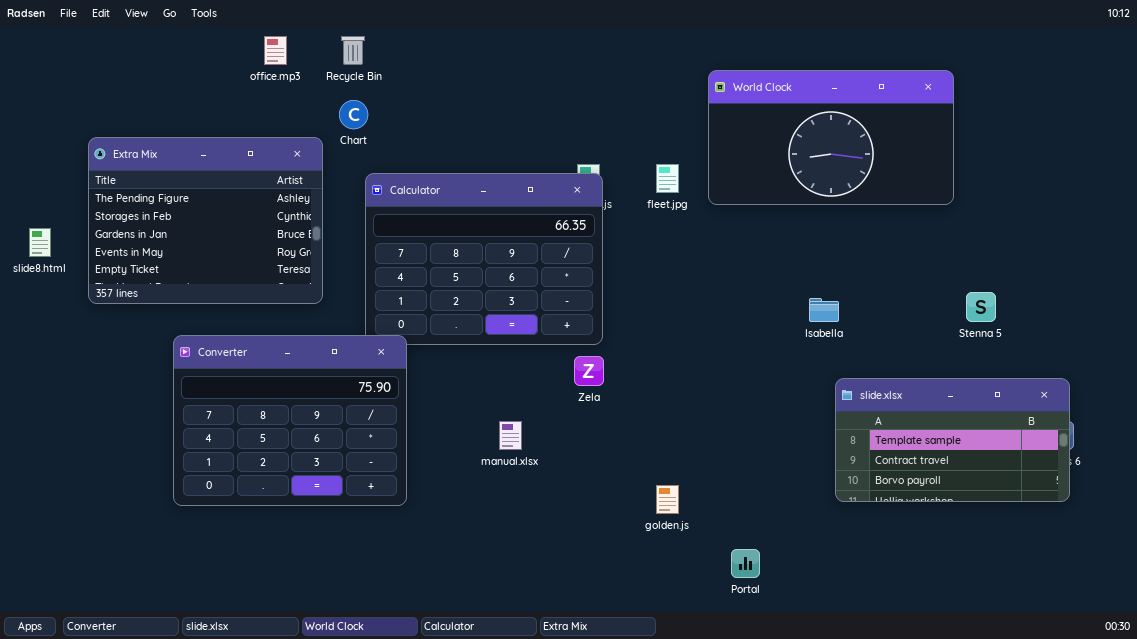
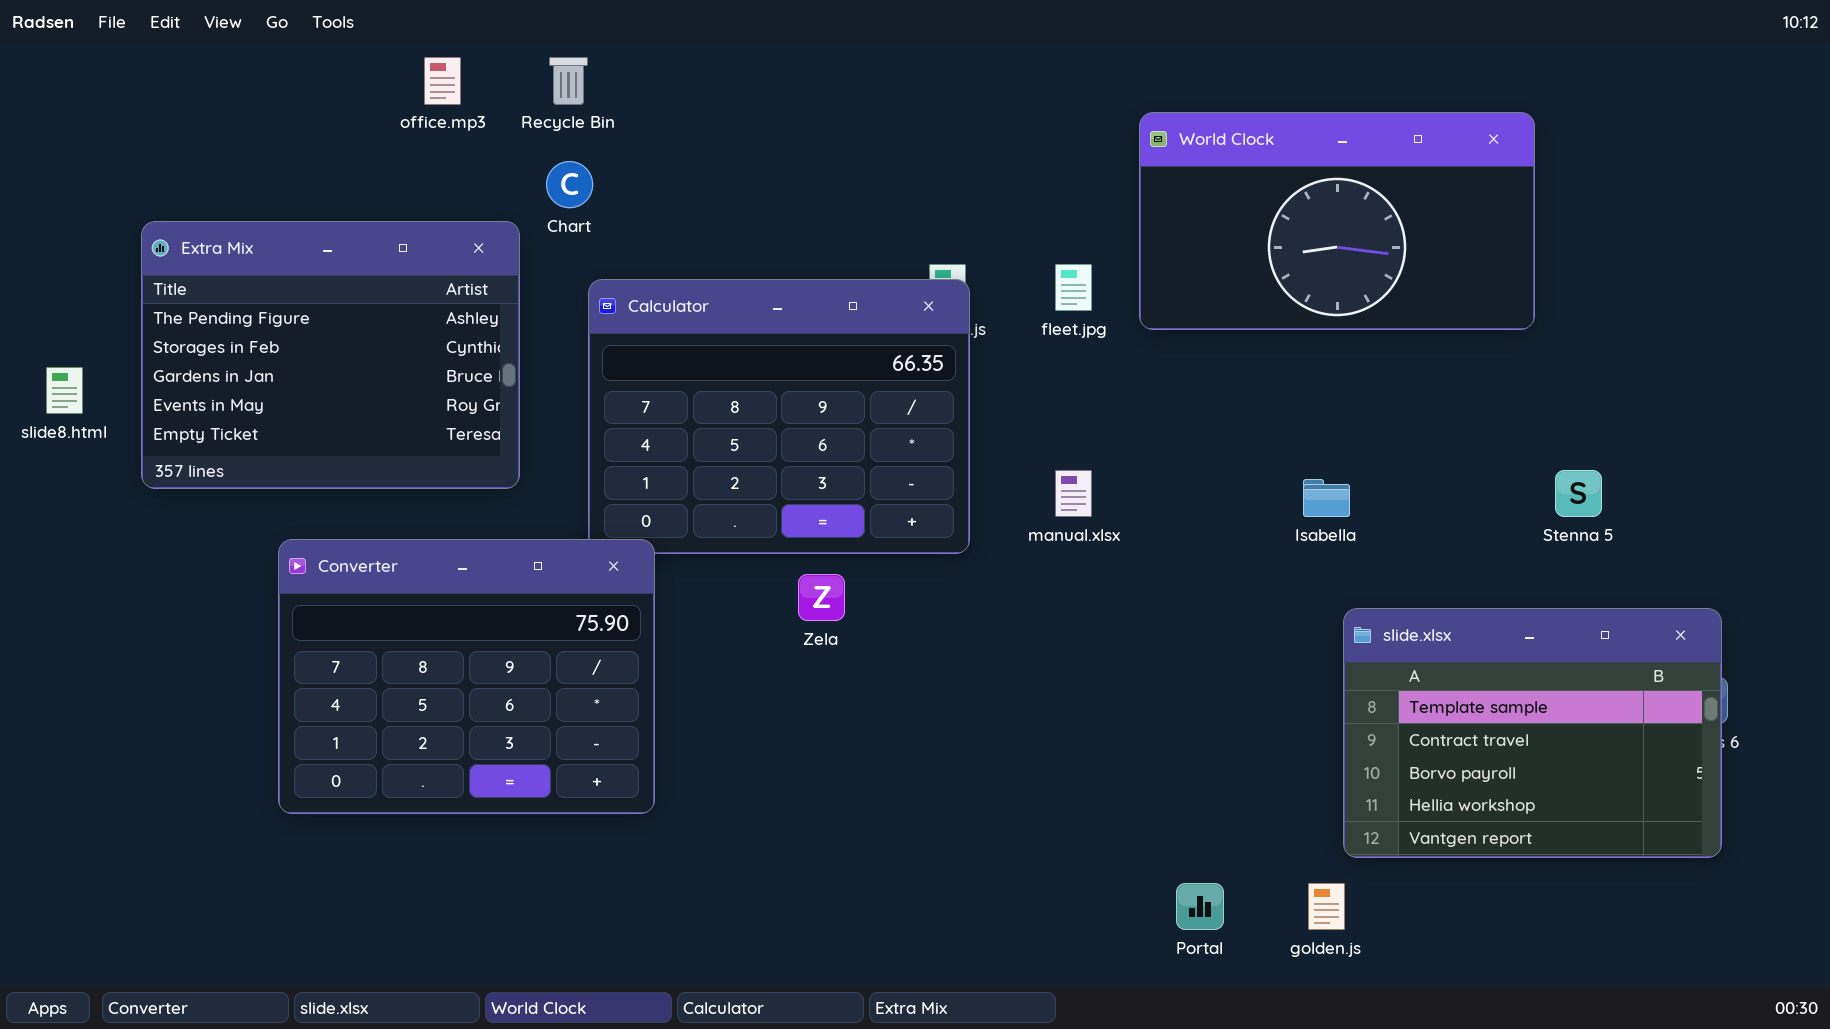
Zela: [574,356,604,386] -> [798,574,845,621], moved
slide.xlsx: [835,378,1070,502] -> [1343,608,1722,858], resized
manual.xlsx: [499,421,522,450] -> [1055,470,1092,517], moved
golden.js: [656,485,679,514] -> [1308,883,1345,930], moved

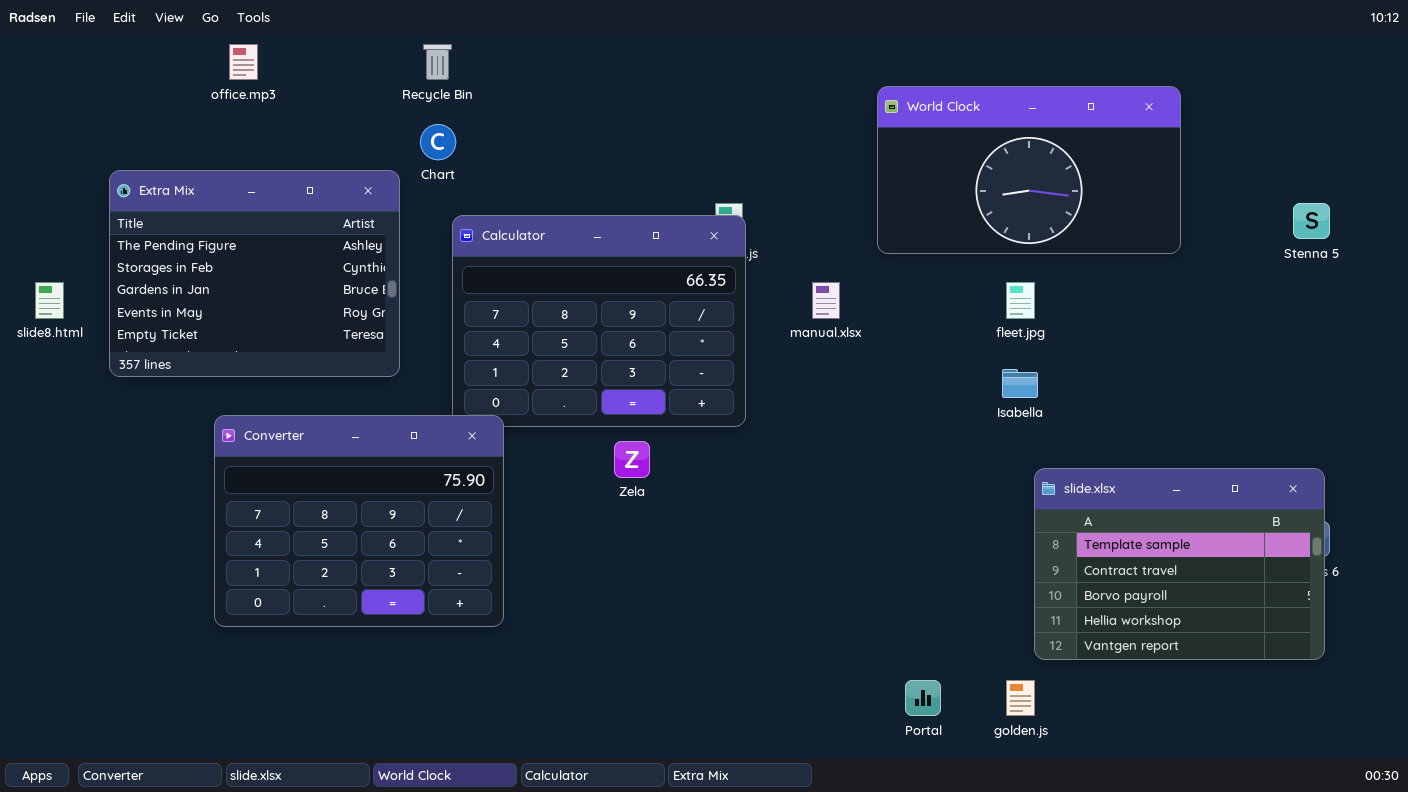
office.mp3: [424,57,461,105] -> [229,44,258,80], moved
fleet.jpg: [1055,264,1092,311] -> [1006,282,1035,319], moved
manual.xlsx: [1055,470,1092,517] -> [812,282,840,319], moved
Stenna 5: [1555,470,1602,517] -> [1293,203,1330,239], moved

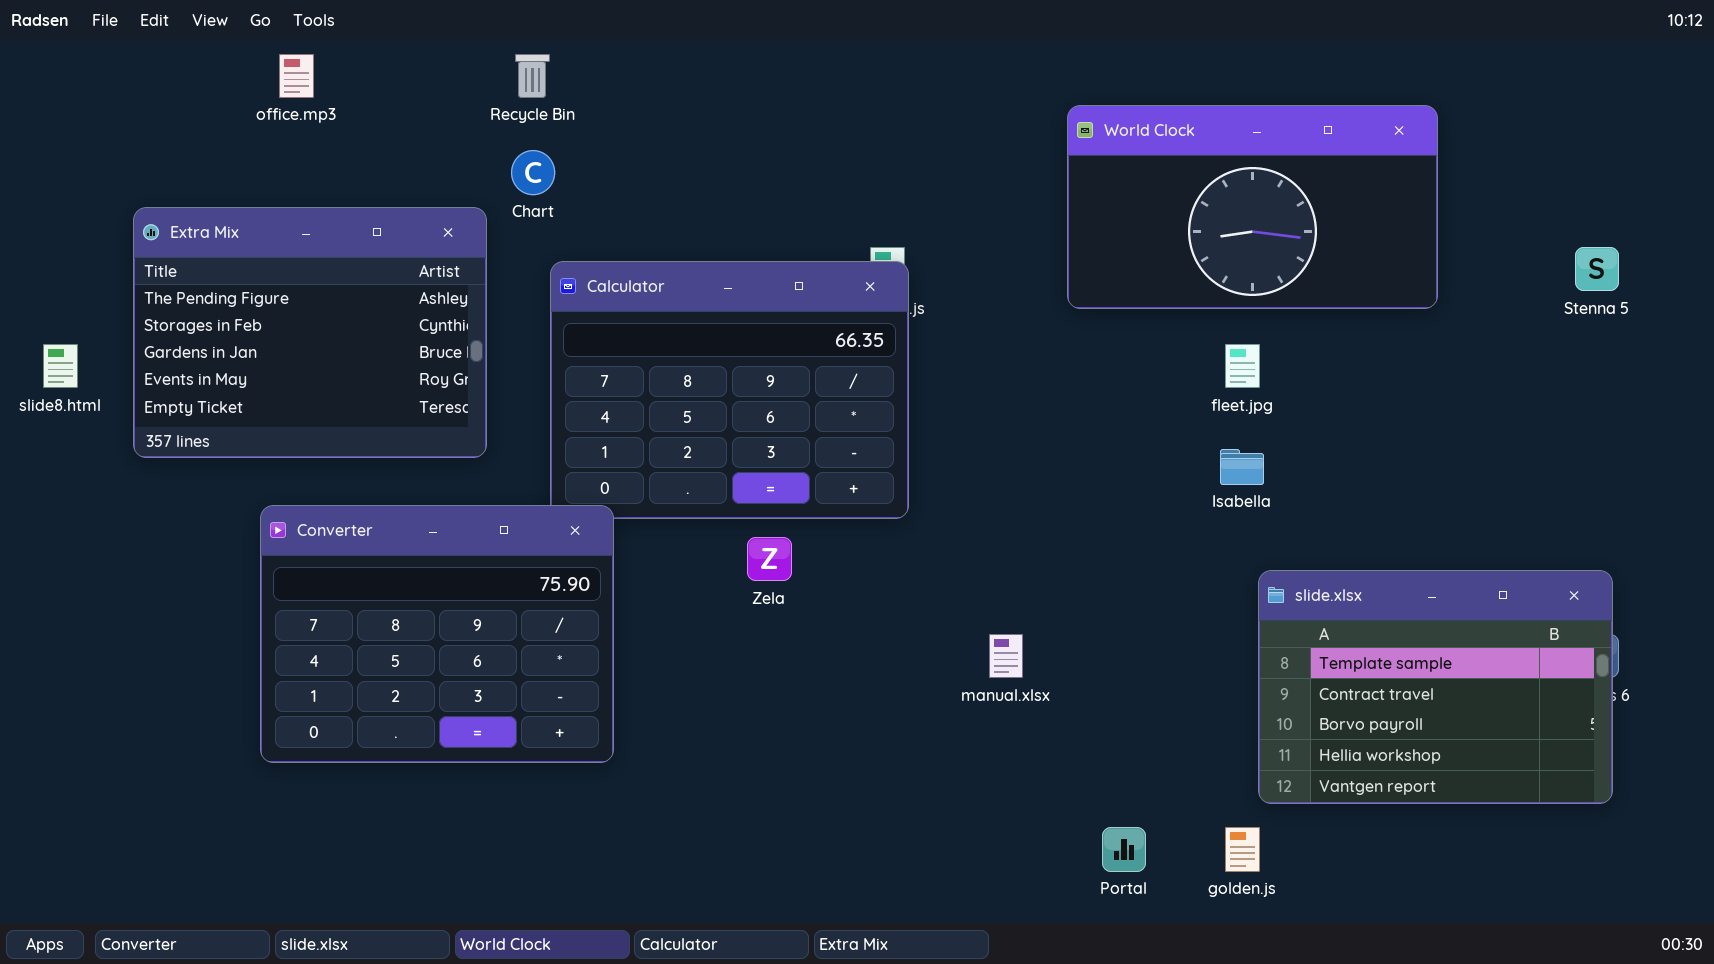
manual.xlsx: [812,282,840,319] -> [989,634,1023,678], moved

